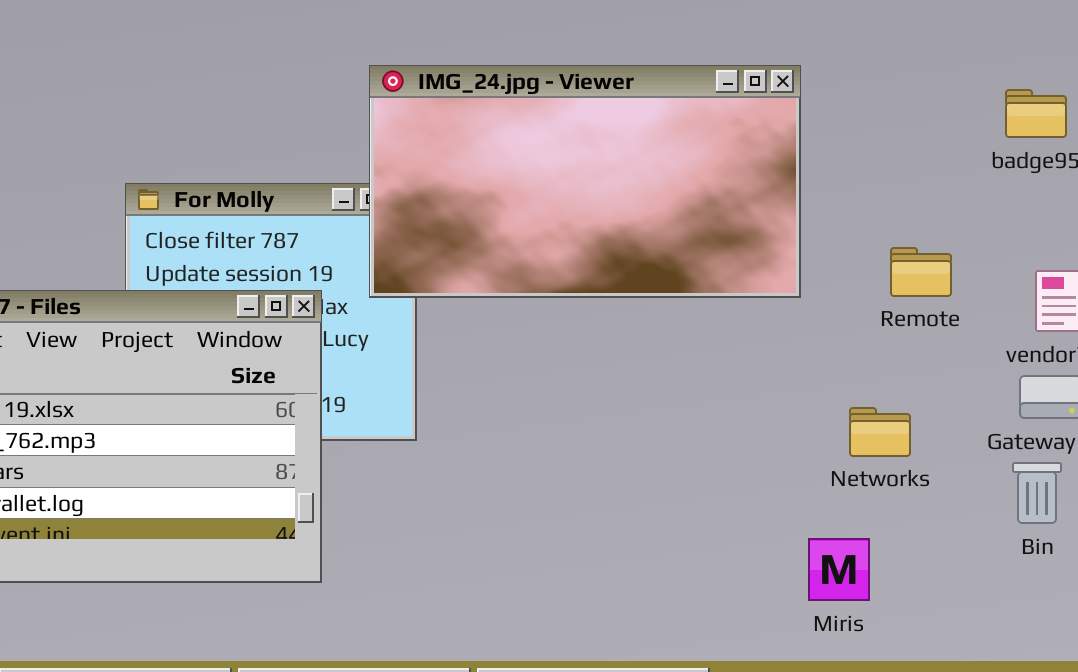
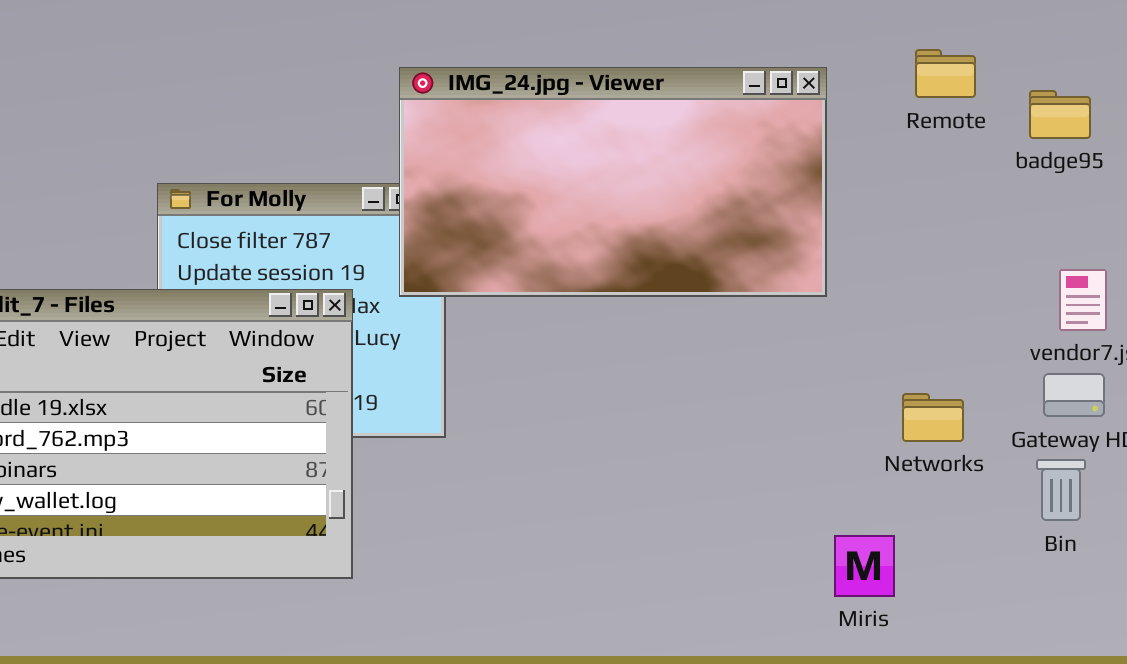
Remote: [890,247,952,297] -> [915,49,976,98], moved
Networks: [849,407,911,457] -> [902,393,964,442], moved

